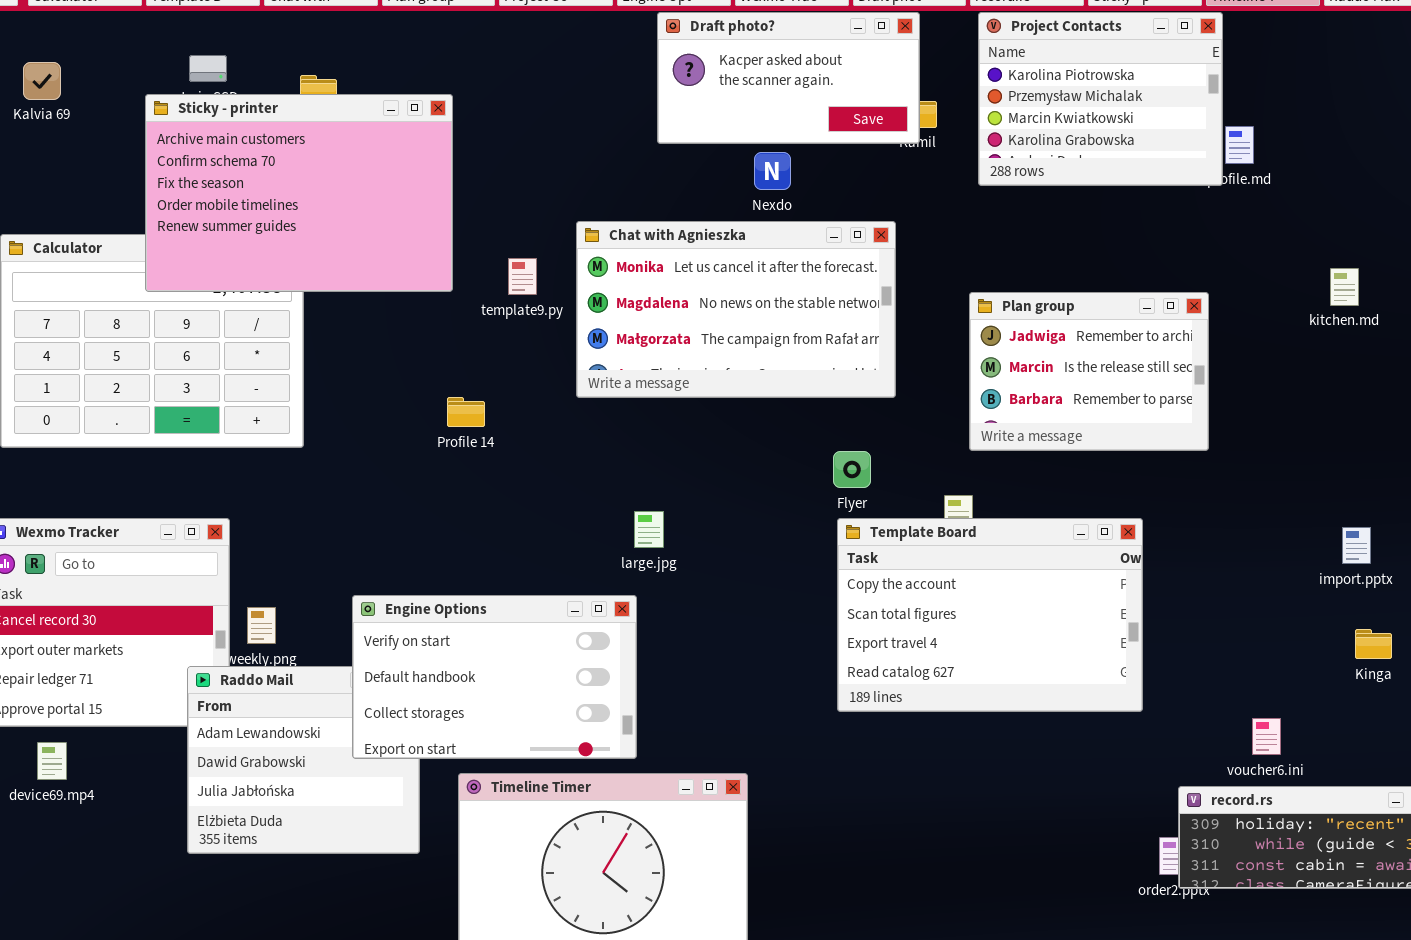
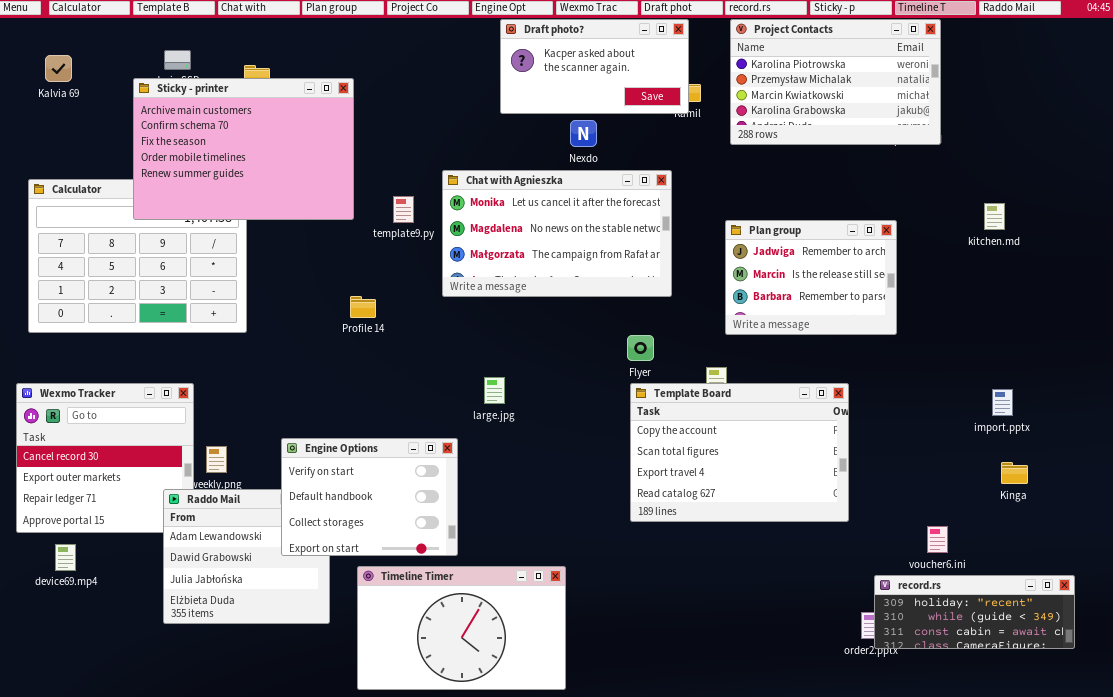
Project Contacts: [978,12,1223,186] -> [730,19,941,145], resized
Engine Options: [352,595,637,759] -> [281,438,458,556], resized

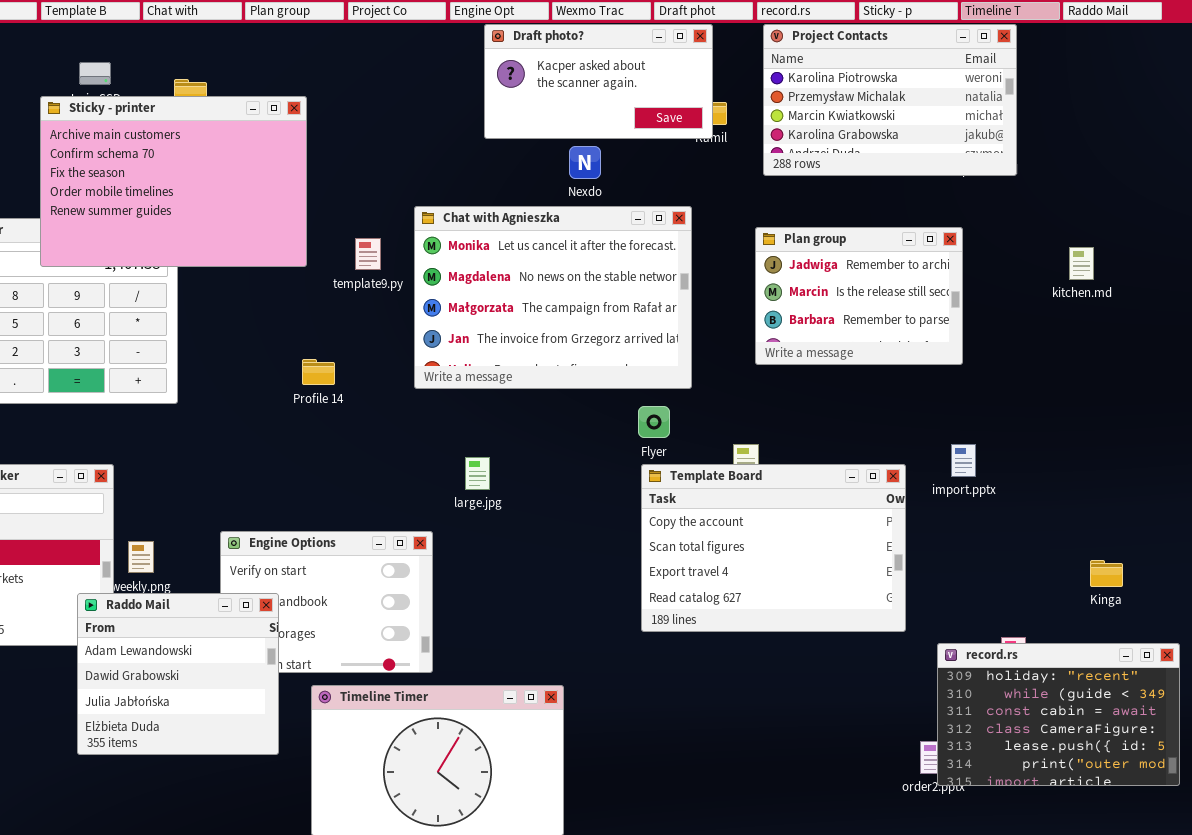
Chat with Agnieszka: [442,170,672,297] -> [414,206,692,389], resized
Plan group: [725,220,897,335] -> [755,227,963,365], moved
import.pptx: [992,389,1013,416] -> [951,444,976,477], moved
Raddo Mail: [163,489,330,624] -> [77,593,279,755], raised
record.rs: [874,575,1075,649] -> [937,643,1180,786], resized

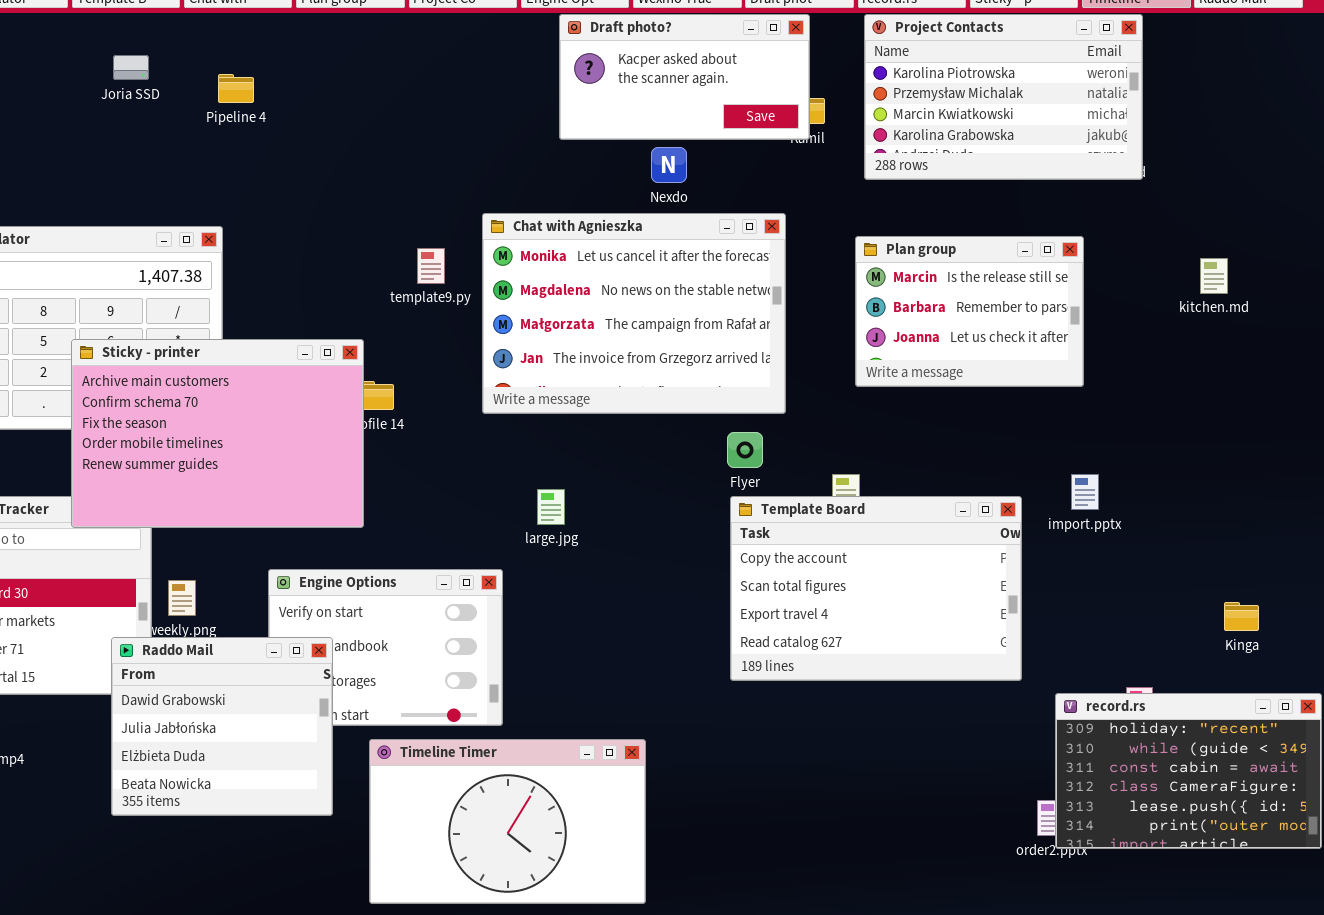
Sticky - printer: [40,96,307,267] -> [71,339,364,528], moved
Plan group: [755,227,963,365] -> [855,236,1084,387], scrolled down 1 row
Raddo Mail: [77,593,279,755] -> [111,637,333,816], scrolled down 1 row

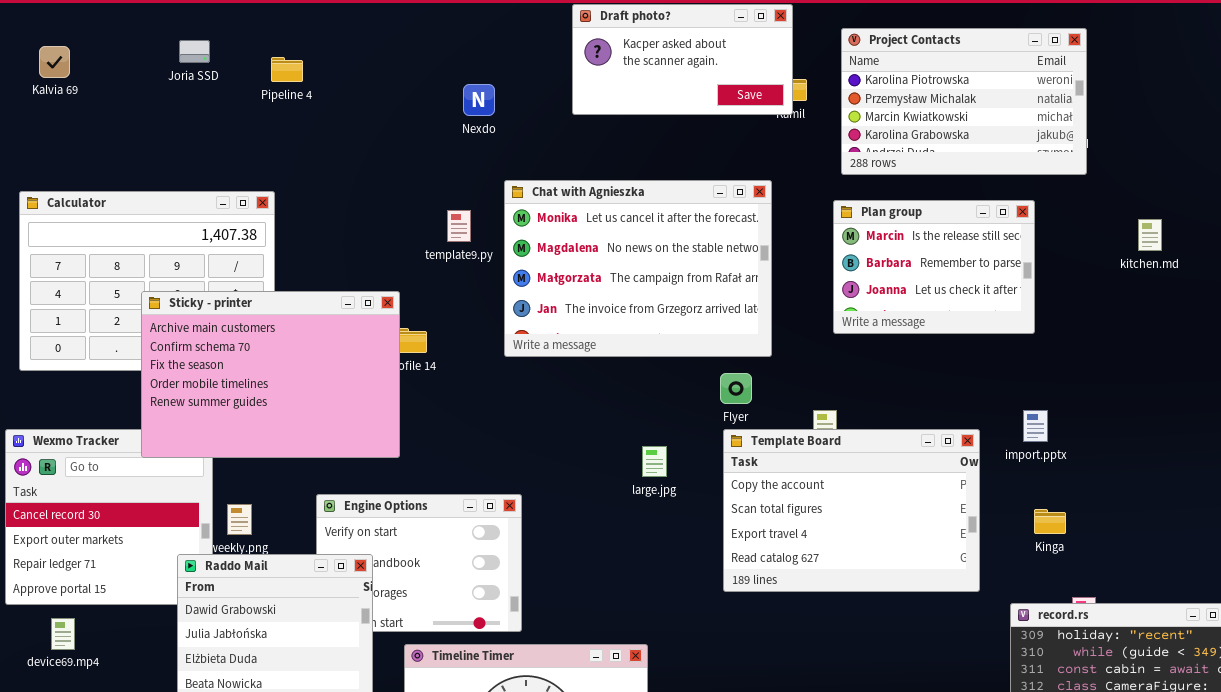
Project Contacts: [864,14,1143,180] -> [841,28,1087,175], moved
Nexdo: [651,147,687,183] -> [463,84,495,116], moved
large.jpg: [537,489,565,525] -> [642,446,667,477], moved
Kinga: [1224,602,1259,631] -> [1034,509,1066,534], moved

